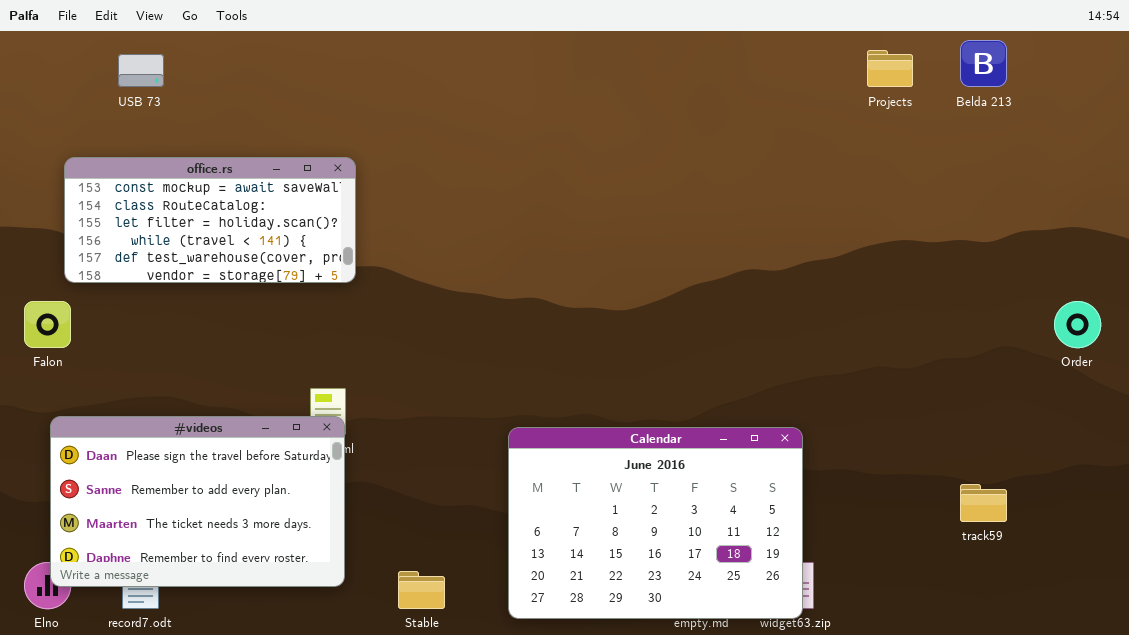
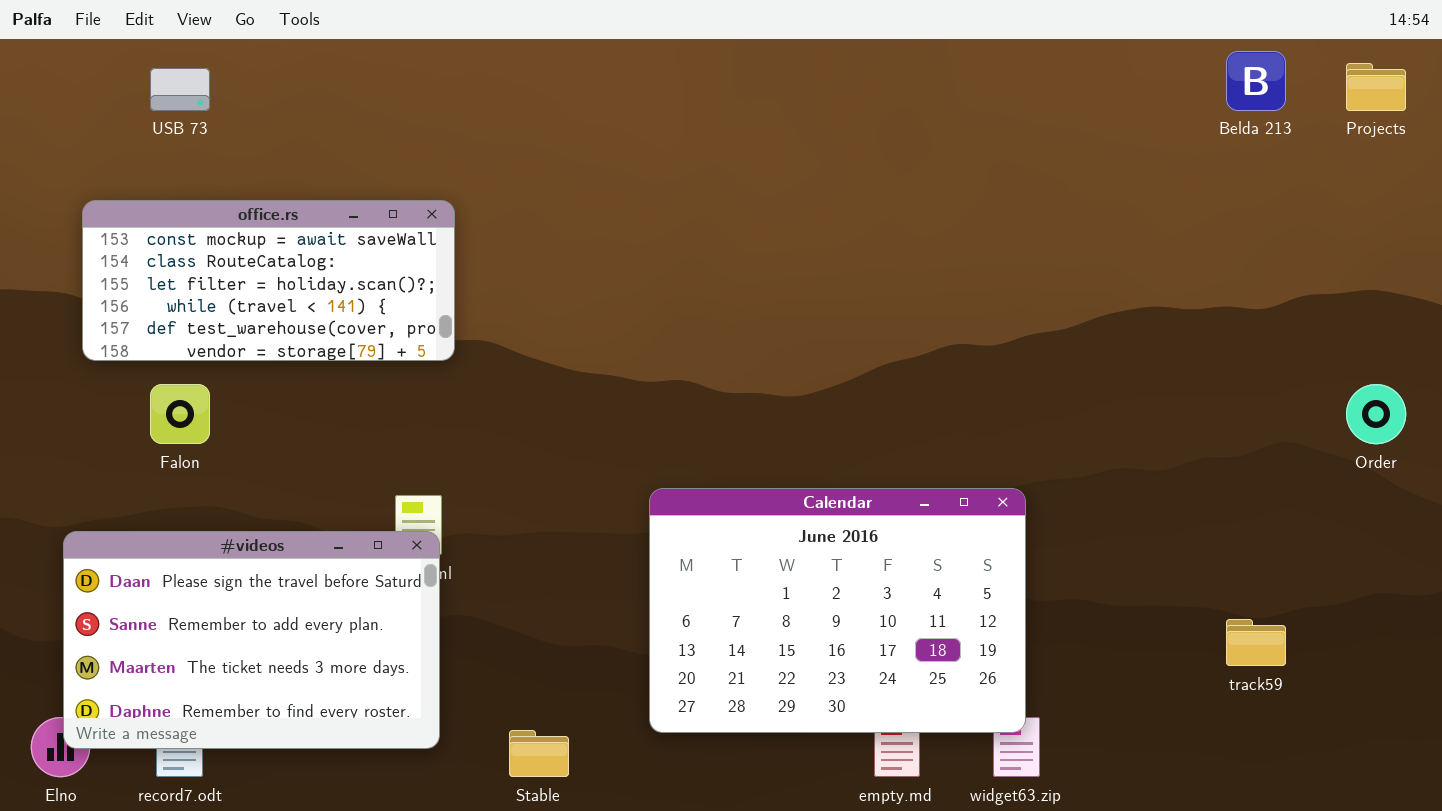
Projects: [867,50,913,87] -> [1346,63,1406,111], moved
Falon: [24,301,71,348] -> [150,384,210,444], moved
Calendar: [508,427,803,619] -> [649,488,1026,733], moved

